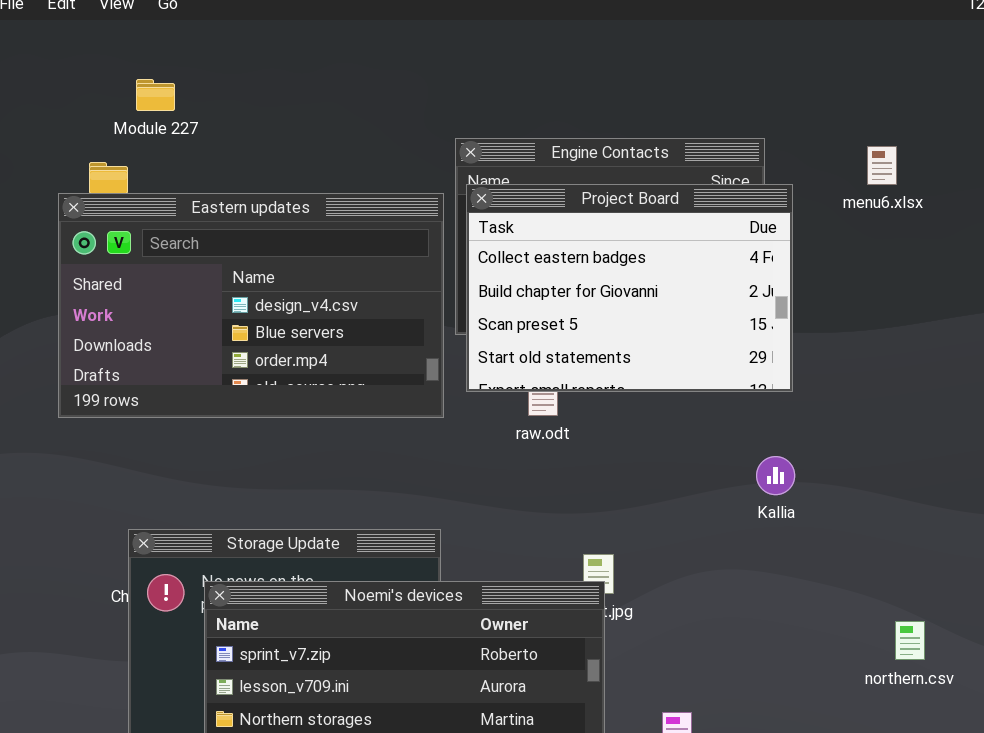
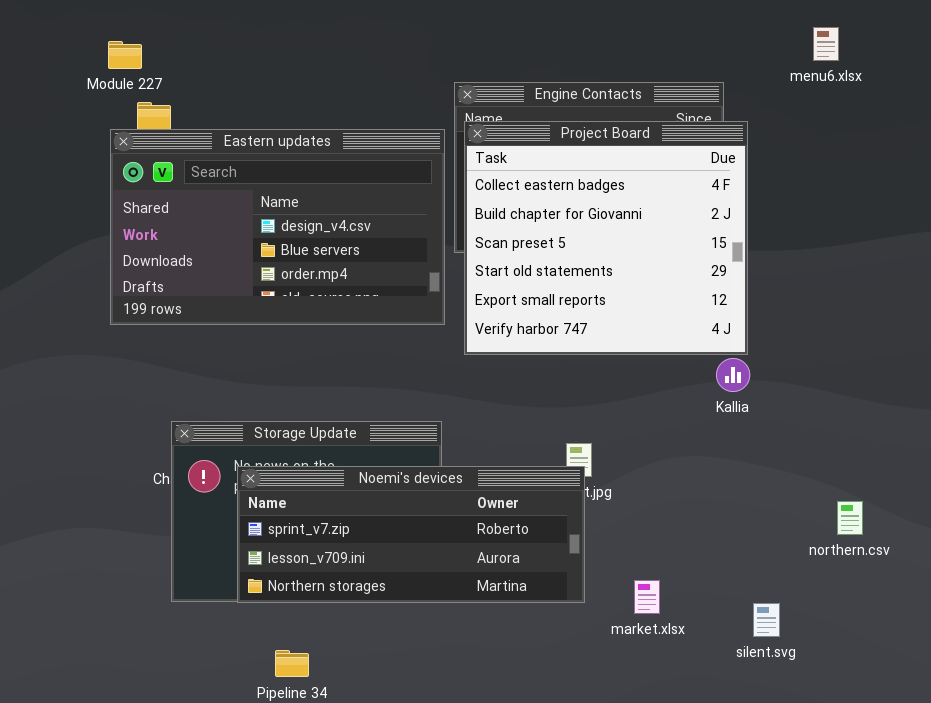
Module 227: [136,79,175,111] -> [108,41,142,69], moved
menu6.xlsx: [867,146,897,185] -> [813,27,839,61], moved
Project Board: [466,184,793,392] -> [464,121,748,355], resized

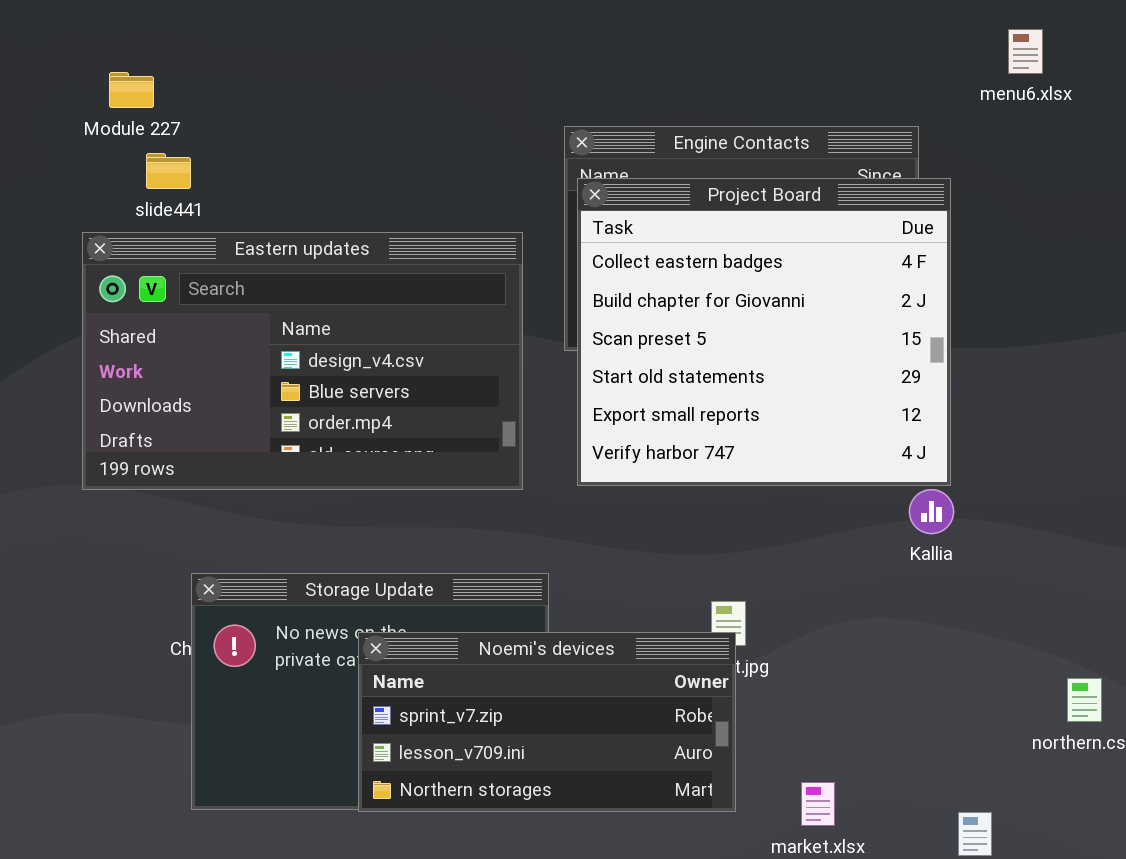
menu6.xlsx: [813,27,839,61] -> [1008,29,1043,74], moved
Eastern updates: [110,129,445,325] -> [82,232,523,490], moved
Noemi's devices: [237,466,585,603] -> [358,632,736,812], resized

